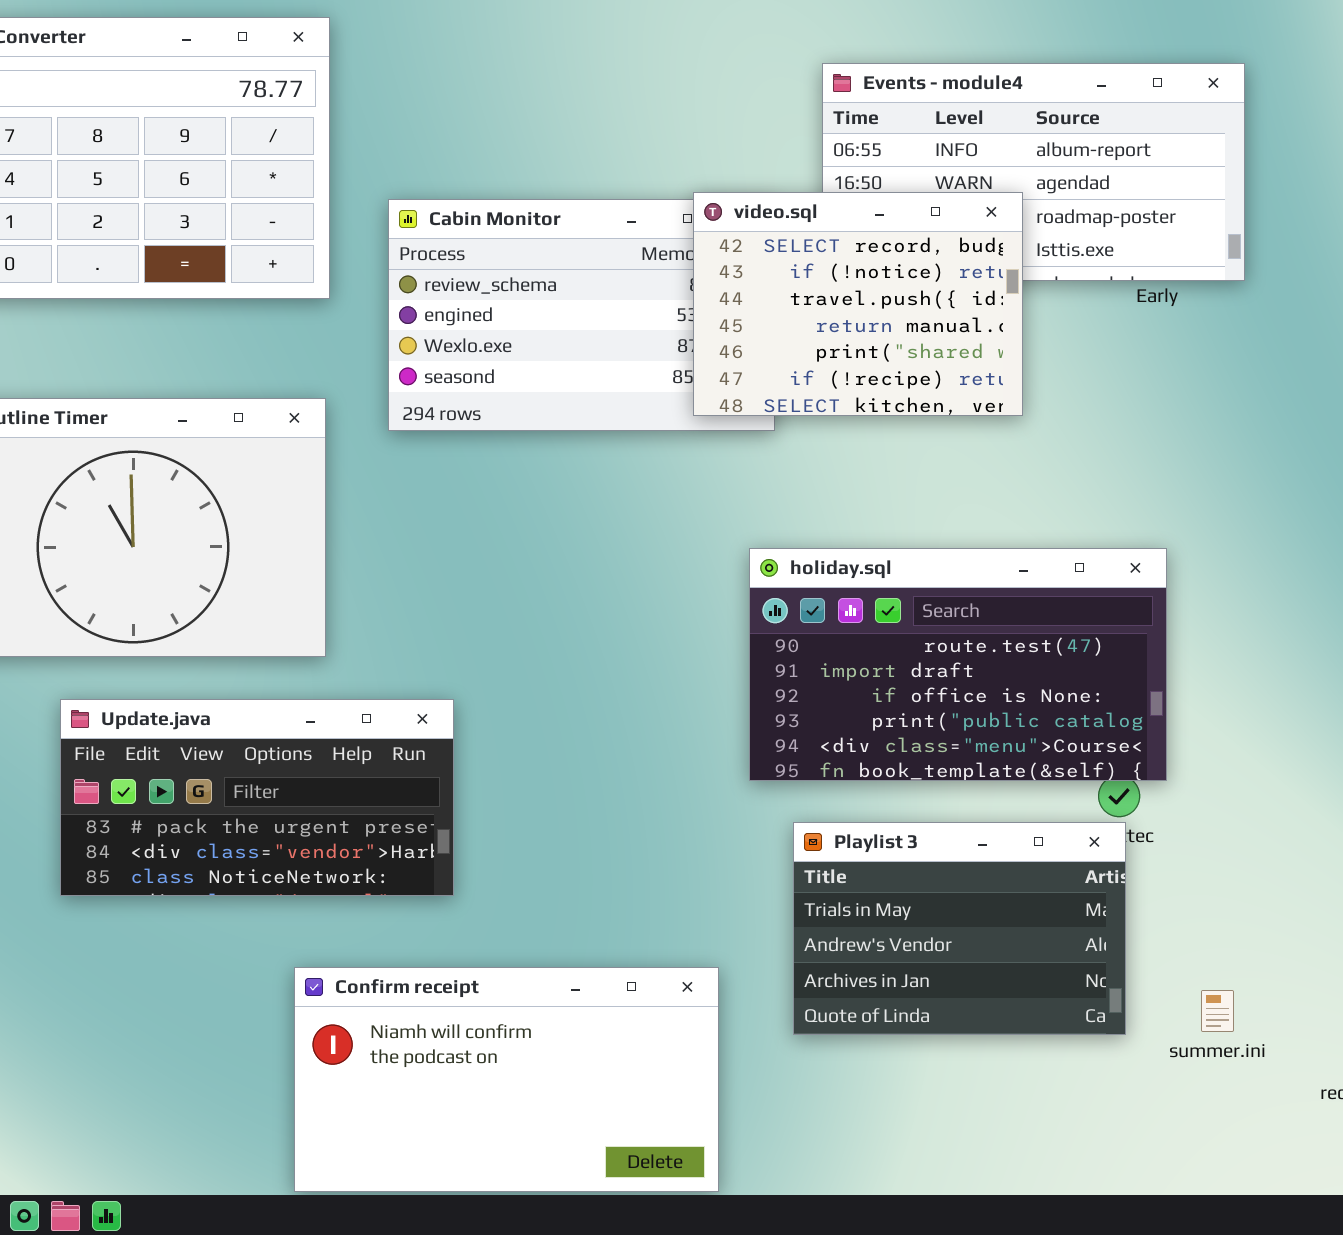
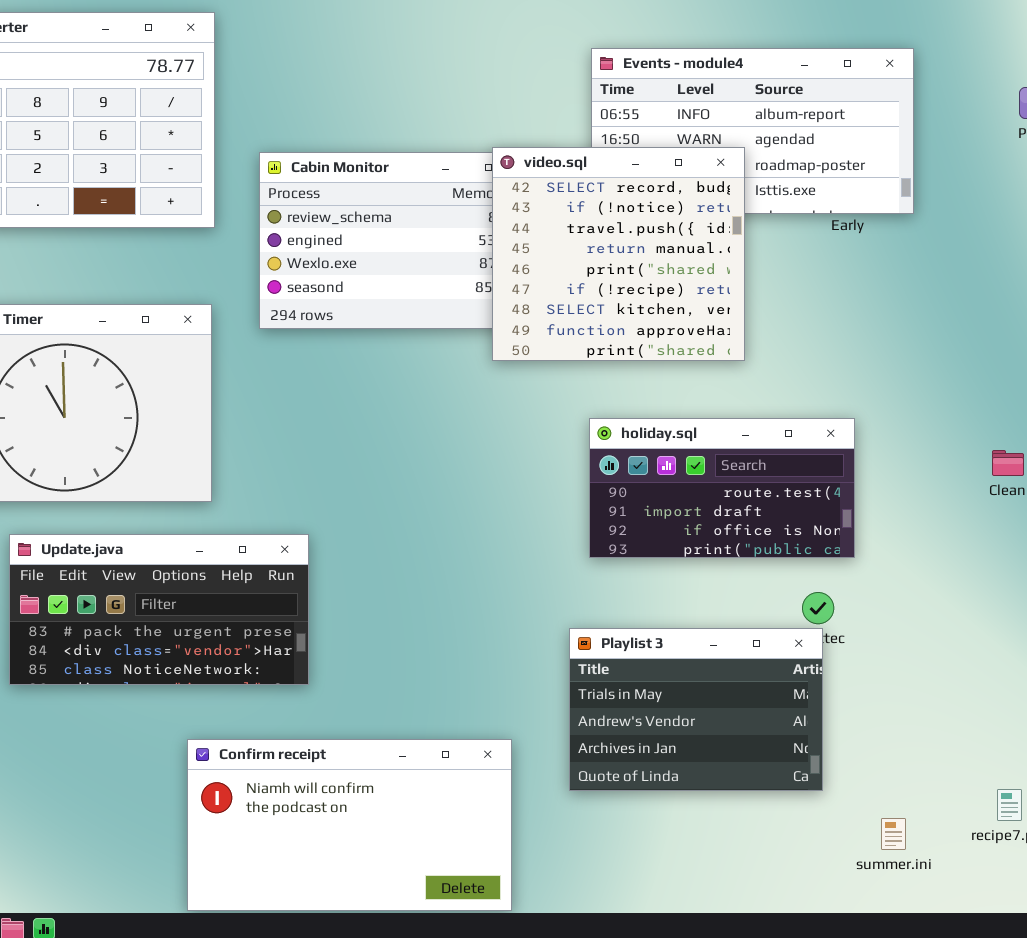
video.sql: [693,192,1023,416] -> [492,147,745,361], resized
holiday.sql: [749,548,1167,781] -> [589,418,855,558], resized
summer.ini: [1201,990,1234,1032] -> [881,818,906,850], moved

